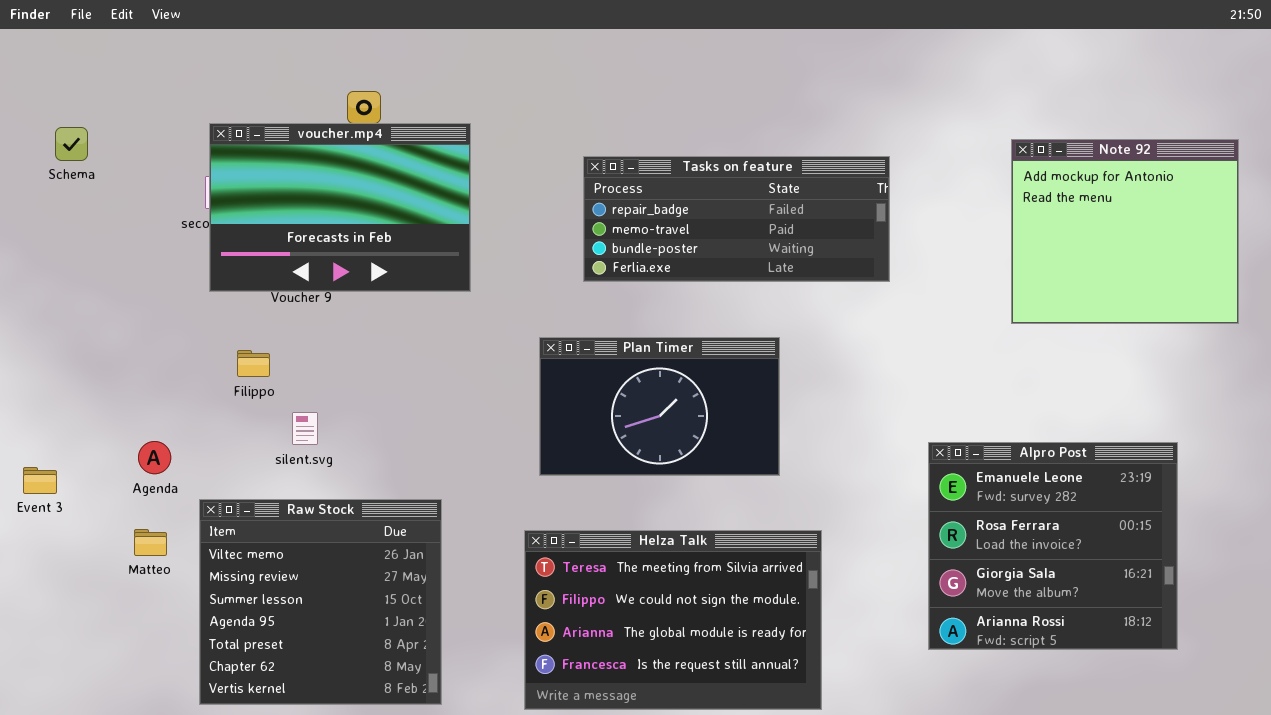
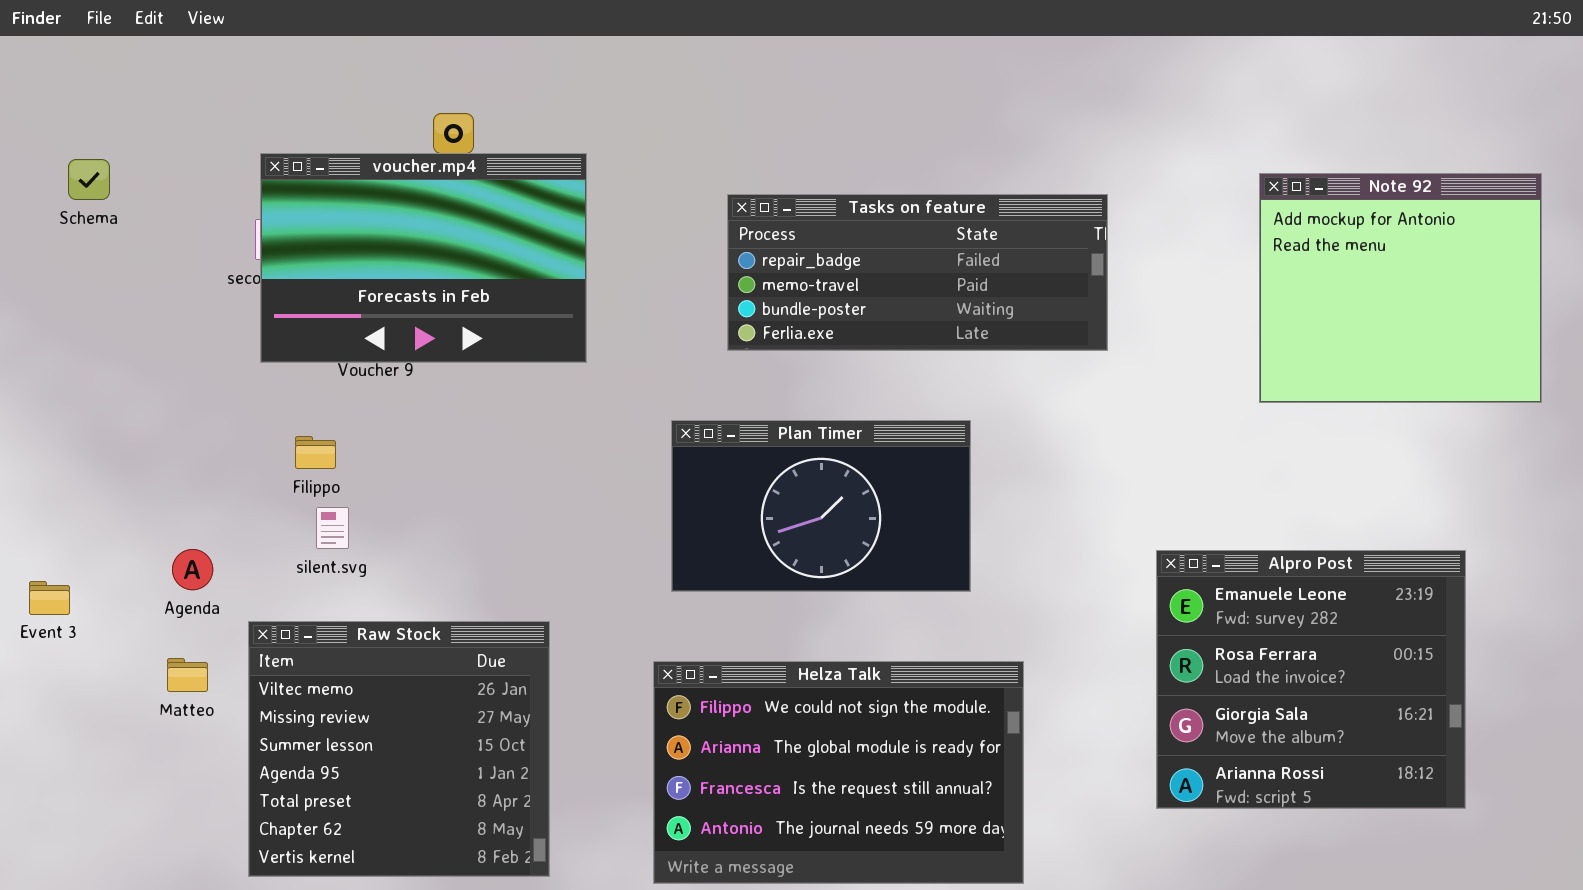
silent.svg: [292,412,318,445] -> [316,507,349,549], moved
Helza Talk: [524,530,822,710] -> [653,661,1024,884], scrolled down 1 row

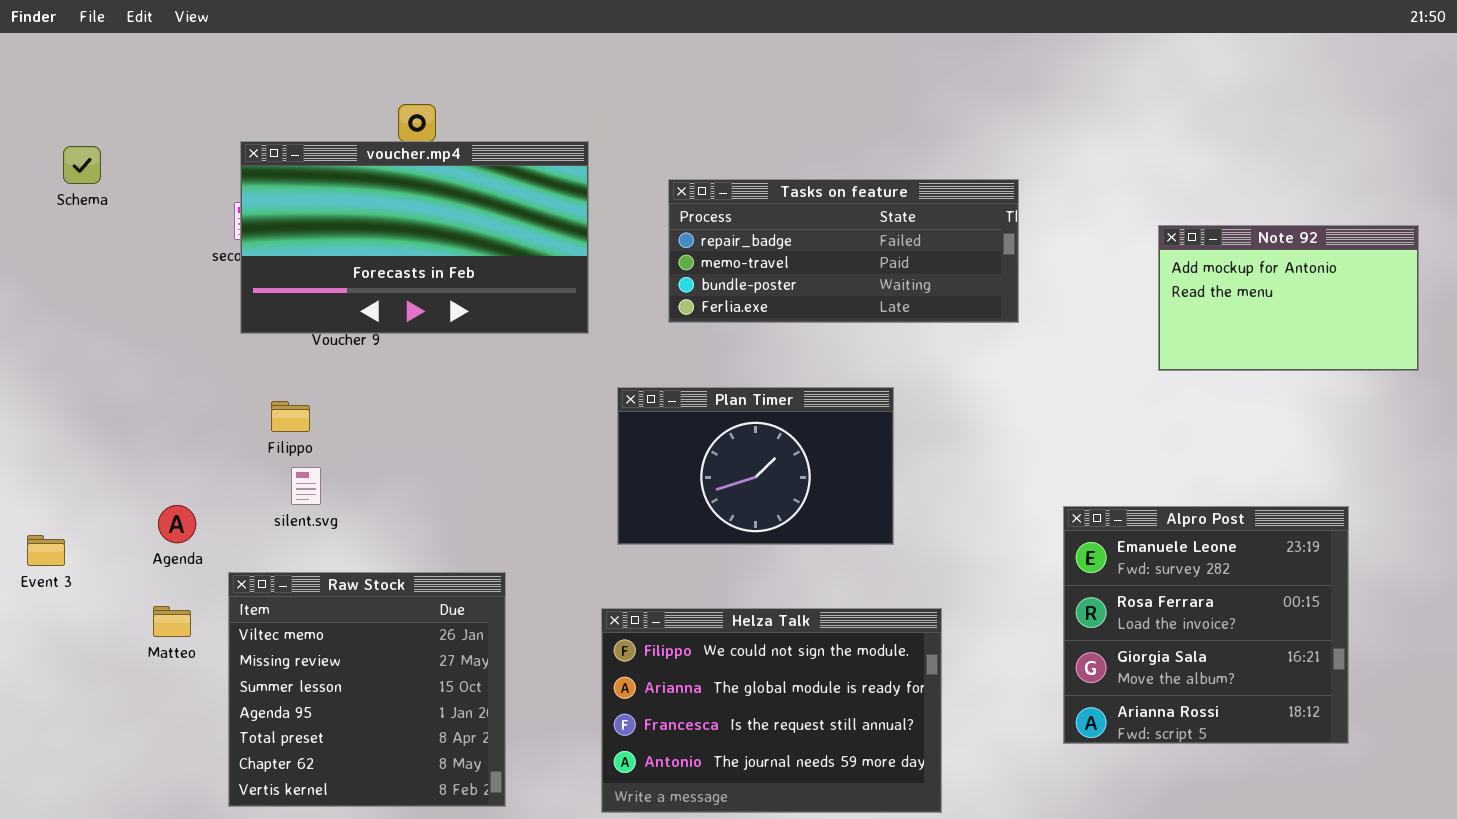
voucher.mp4: [260,153,587,363] -> [240,141,589,334], resized
Note 92: [1259,173,1542,403] -> [1158,225,1419,371], resized

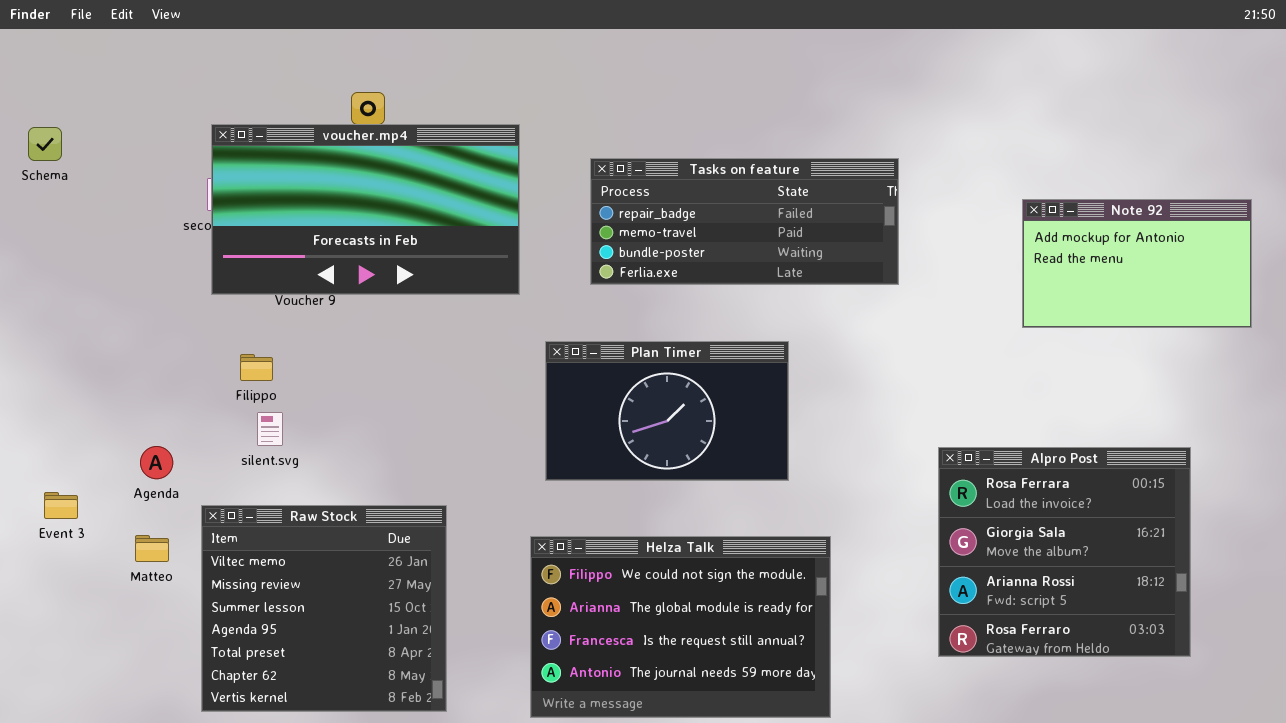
Schema: [63,146,101,184] -> [28,127,62,161], moved
Alpro Post: [1063,506,1349,744] -> [938,447,1191,657], scrolled down 1 row
Event 3: [27,535,65,566] -> [44,492,78,519], moved

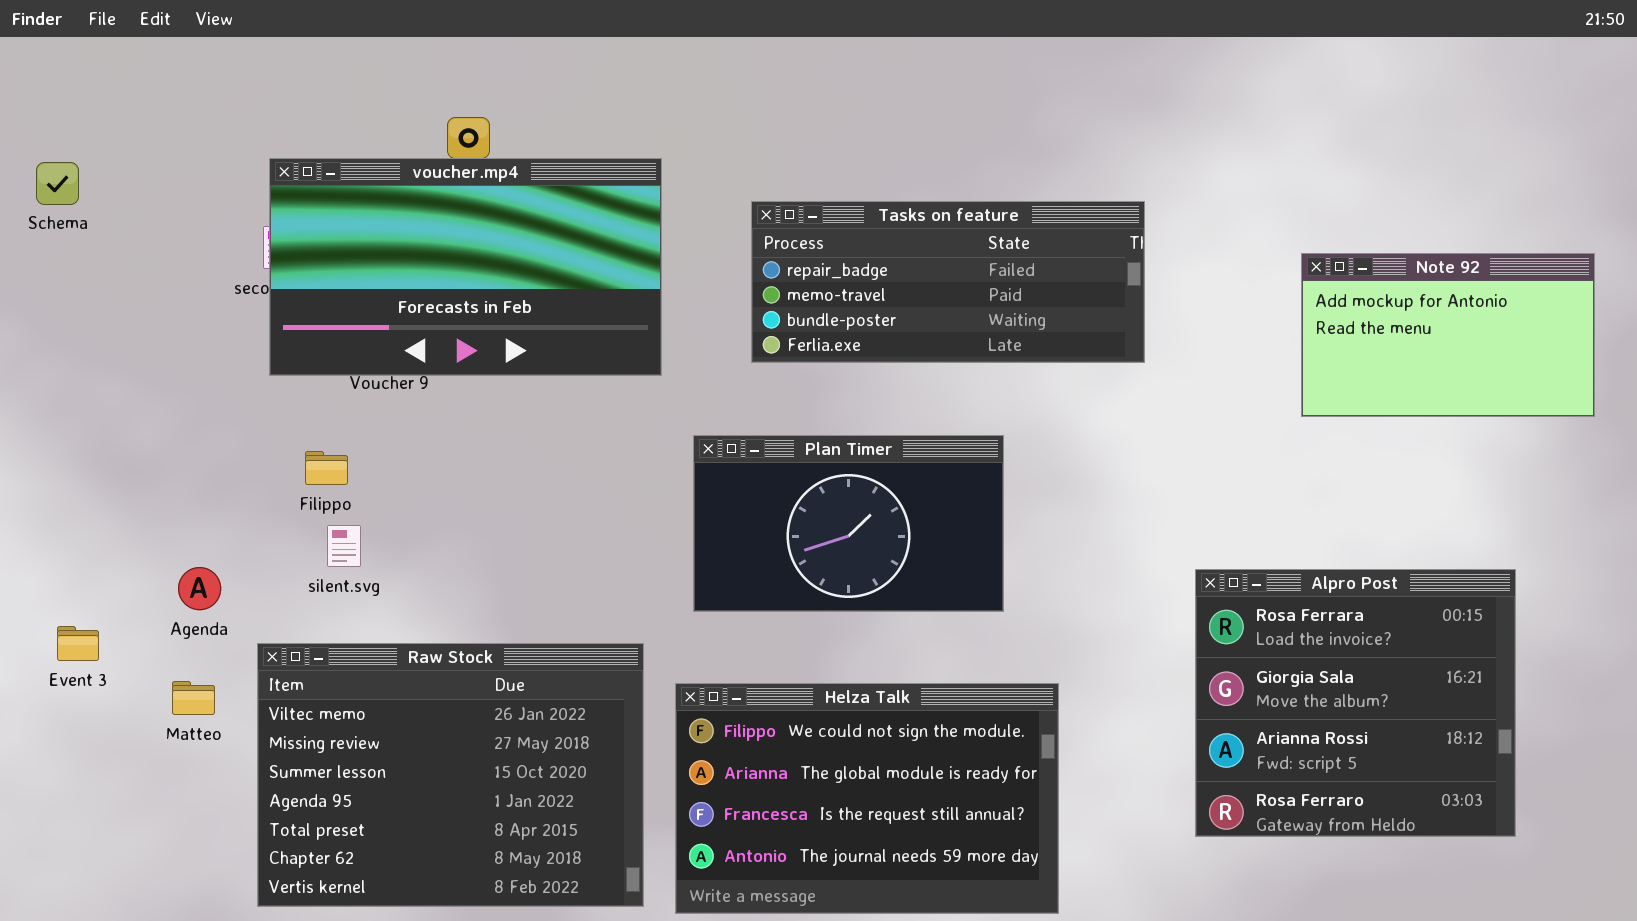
Raw Stock: [201,505,447,712] -> [257,643,644,907], resized

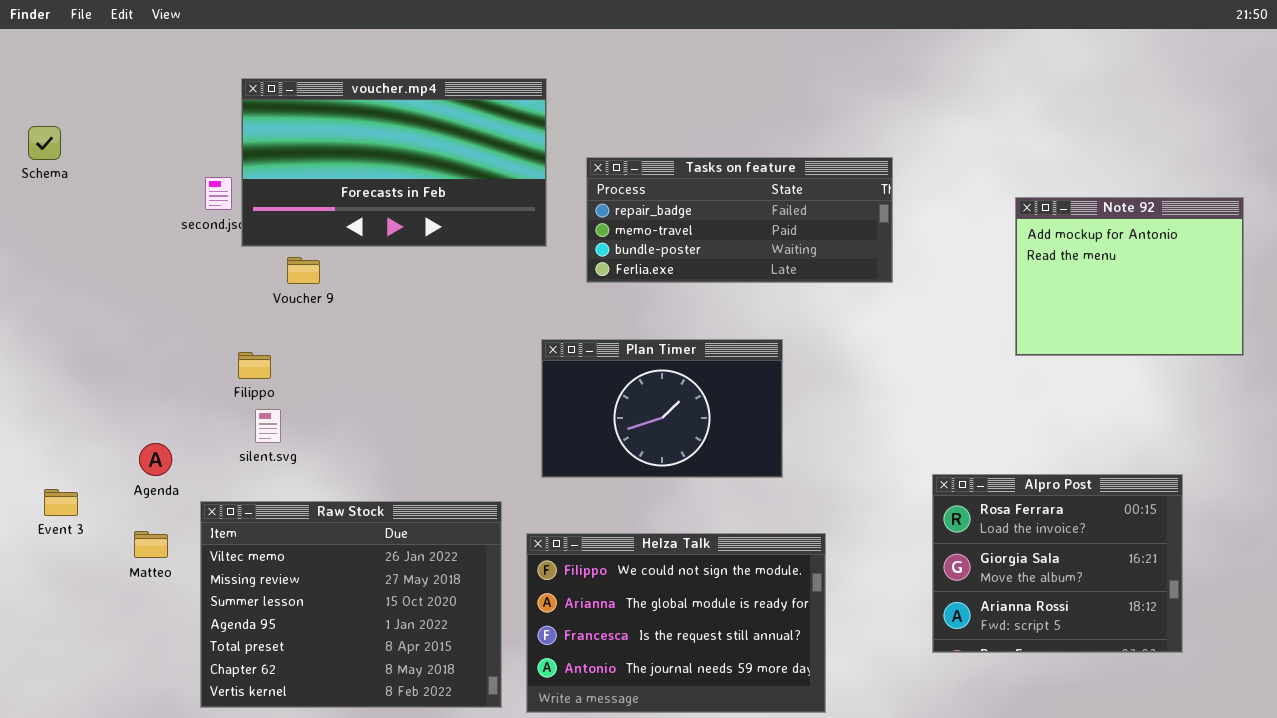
voucher.mp4: [269,158,662,376] -> [241,78,547,247], moved
Note 92: [1301,253,1595,417] -> [1015,197,1244,356], resized
Alpro Post: [1195,569,1516,837] -> [932,474,1183,653], resized

